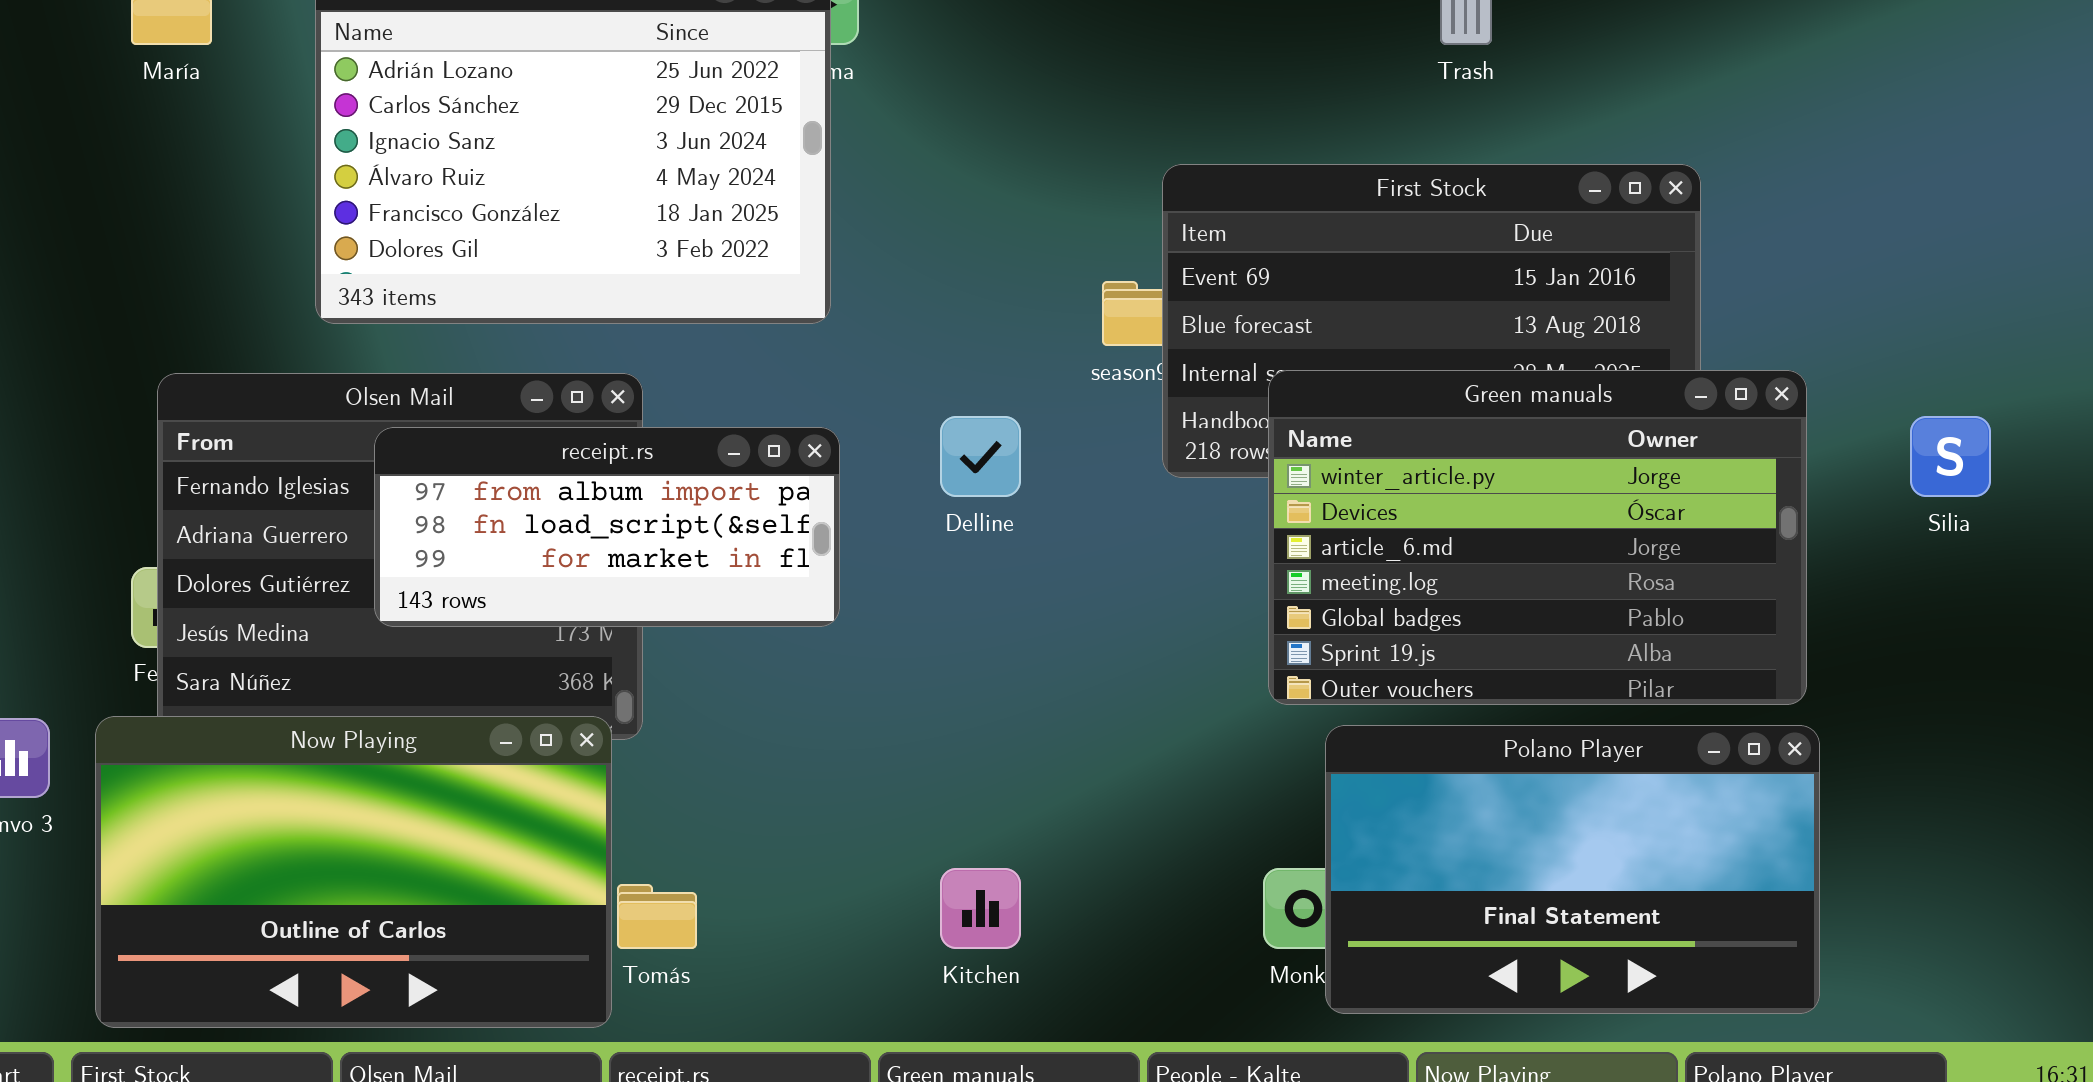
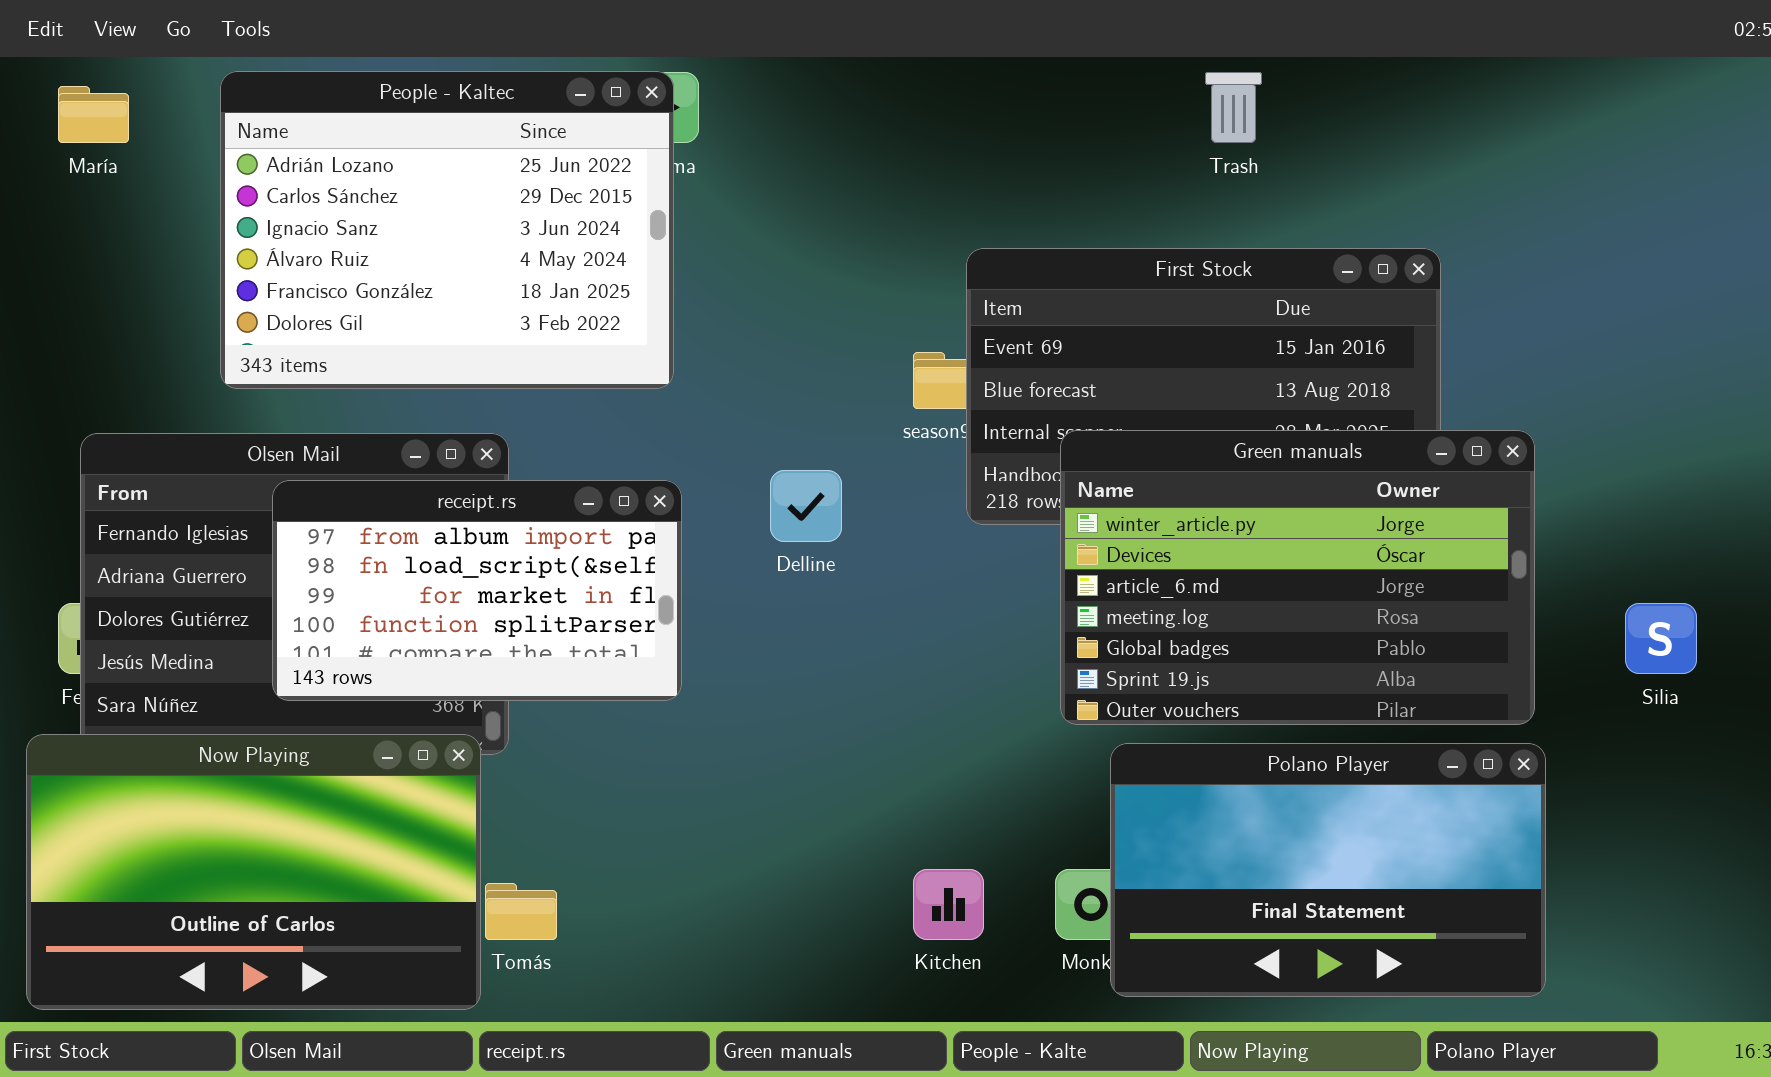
Silia: [1910,416,1991,497] -> [1625,603,1697,674], moved
receipt.rs: [374,427,840,627] -> [272,480,682,701], resized
Kitchen: [940,868,1021,949] -> [913,869,984,940], moved

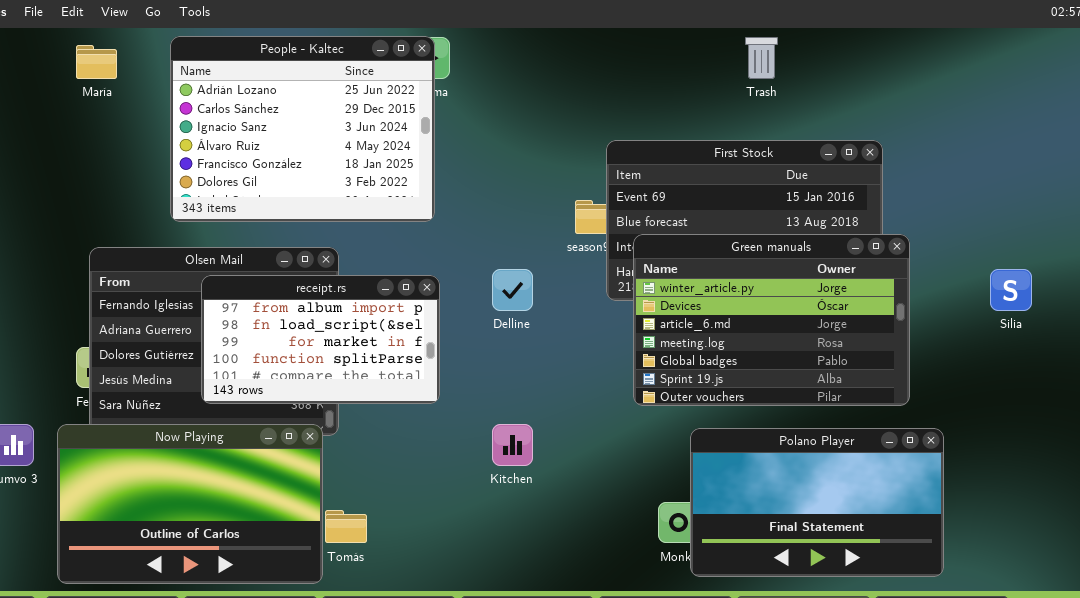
Green manuals: [1060,430,1535,725] -> [633,234,910,406], moved
Silia: [1625,603,1697,674] -> [990,269,1032,311], moved
Kitchen: [913,869,984,940] -> [492,424,533,466], moved

